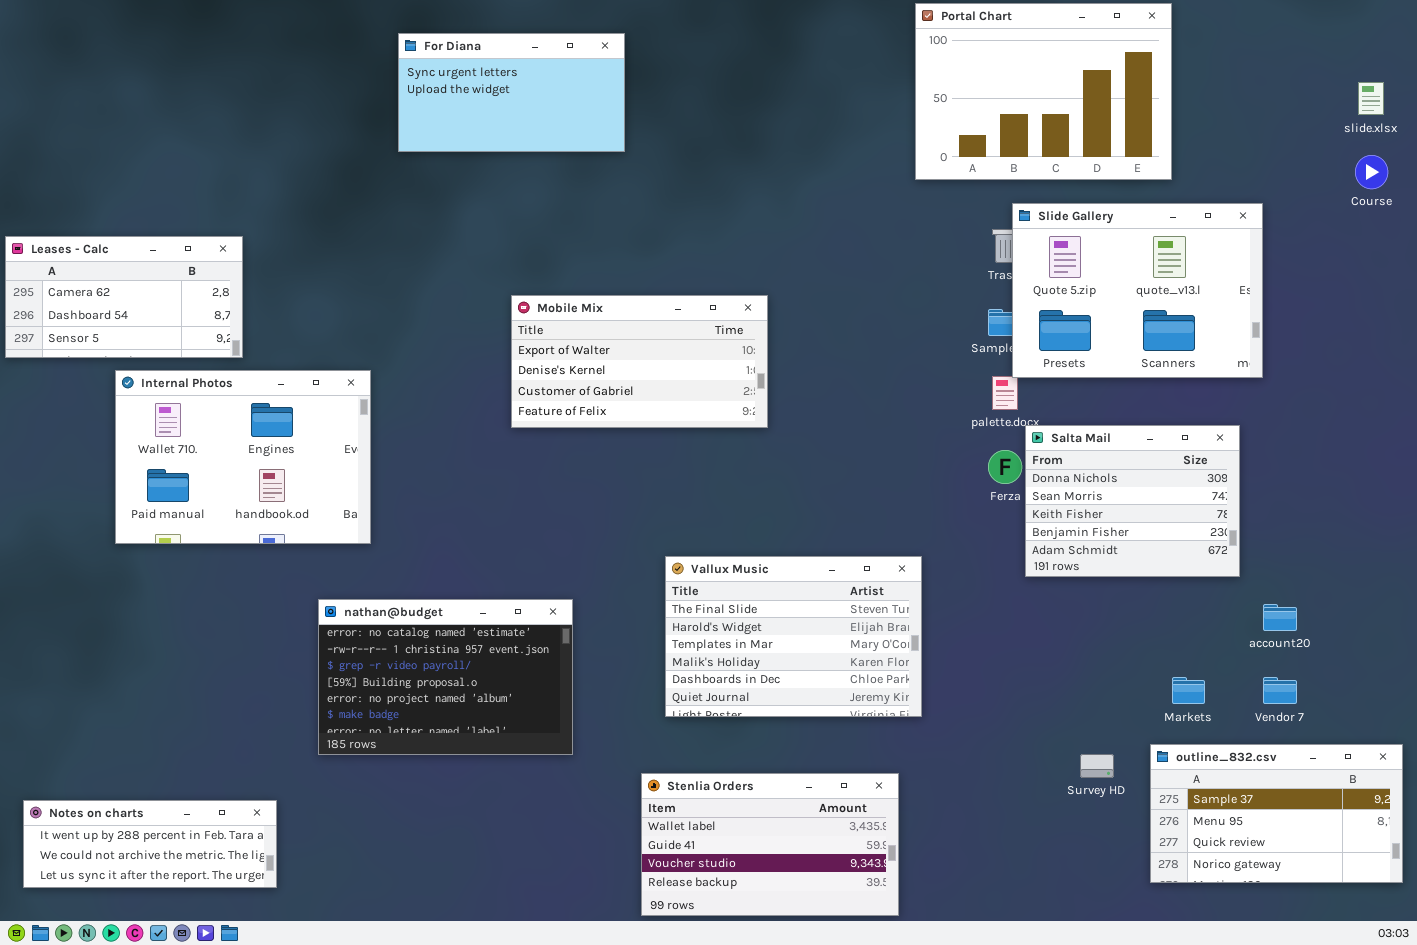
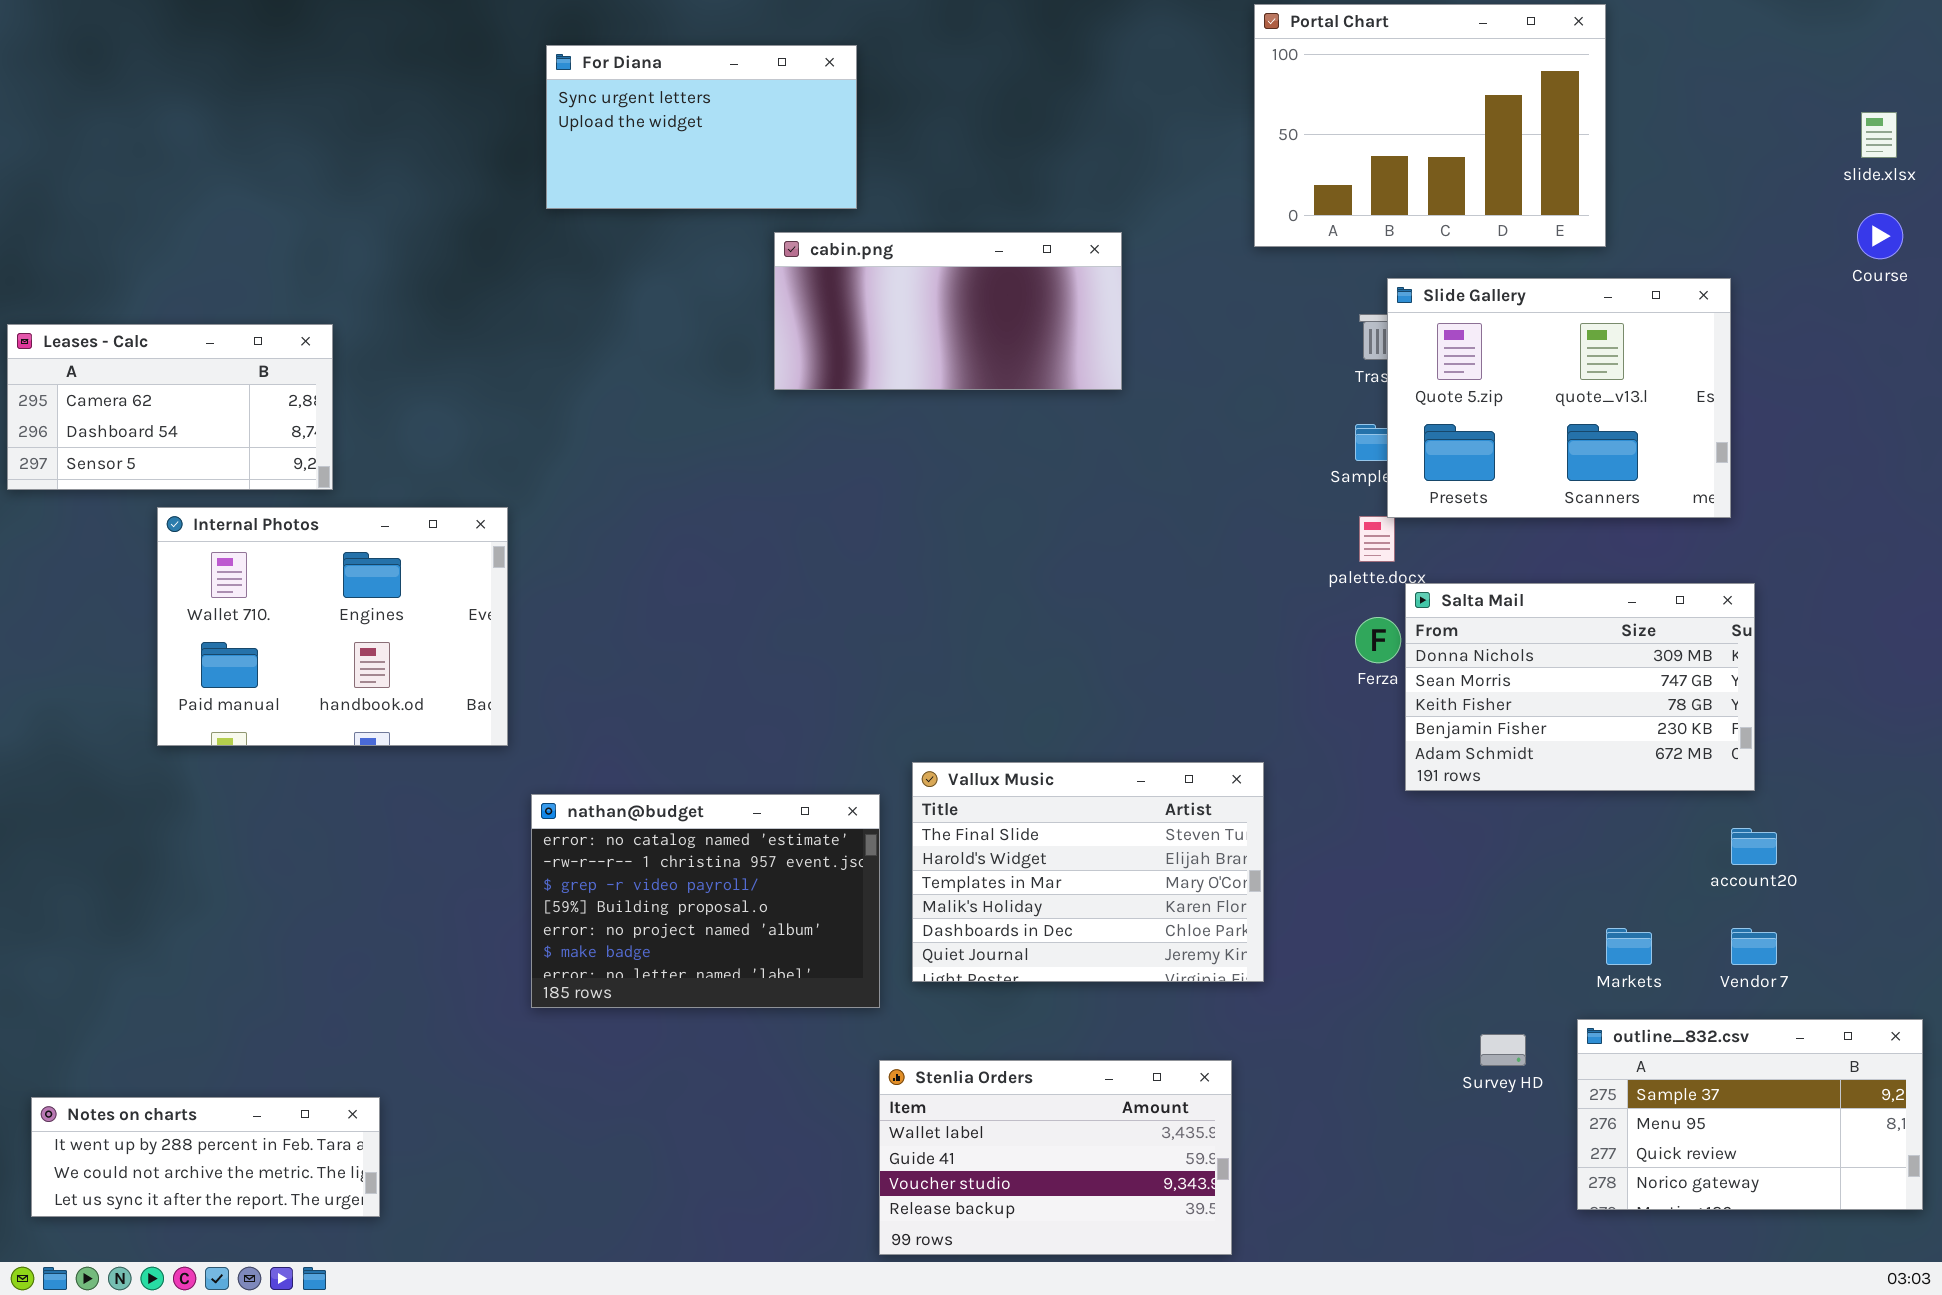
cabin.png: none -> [774,232,1122,390], opened
Mobile Mix: [511,295,768,428] -> none, closed
Salta Mail: [1025,425,1240,577] -> [1405,583,1755,791], resized
nathan@budget: [318,599,573,755] -> [531,794,880,1008], moved

